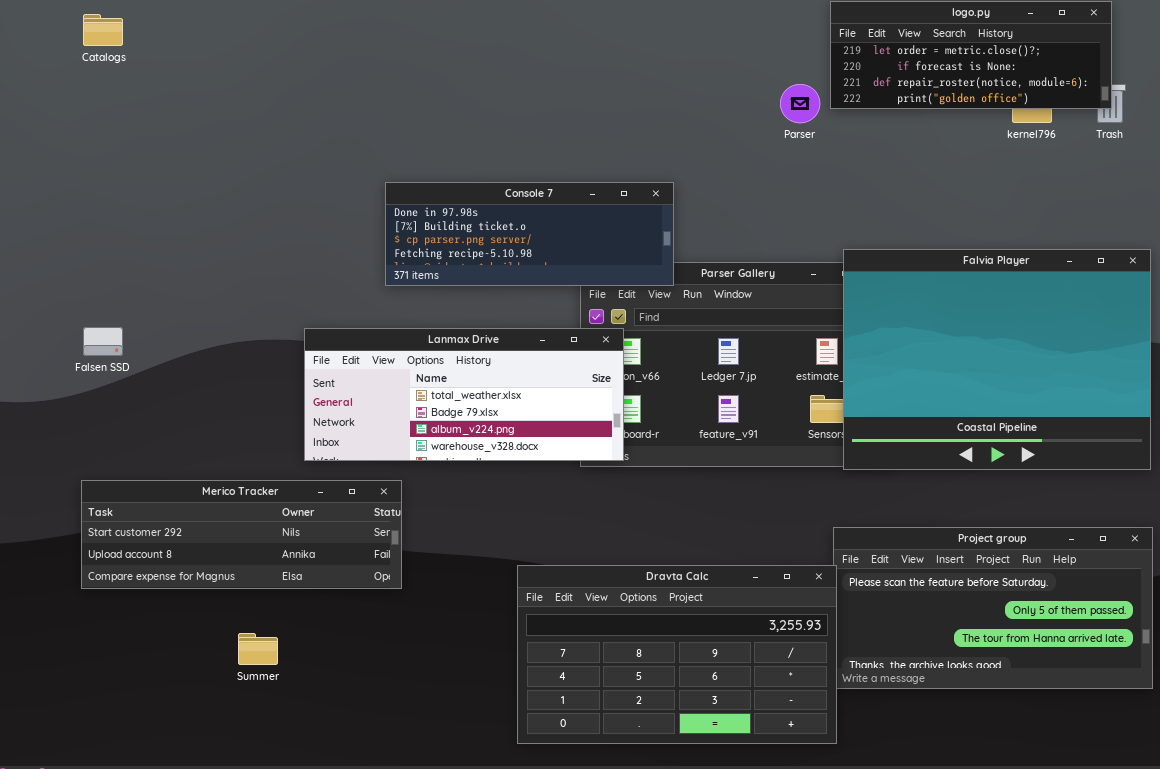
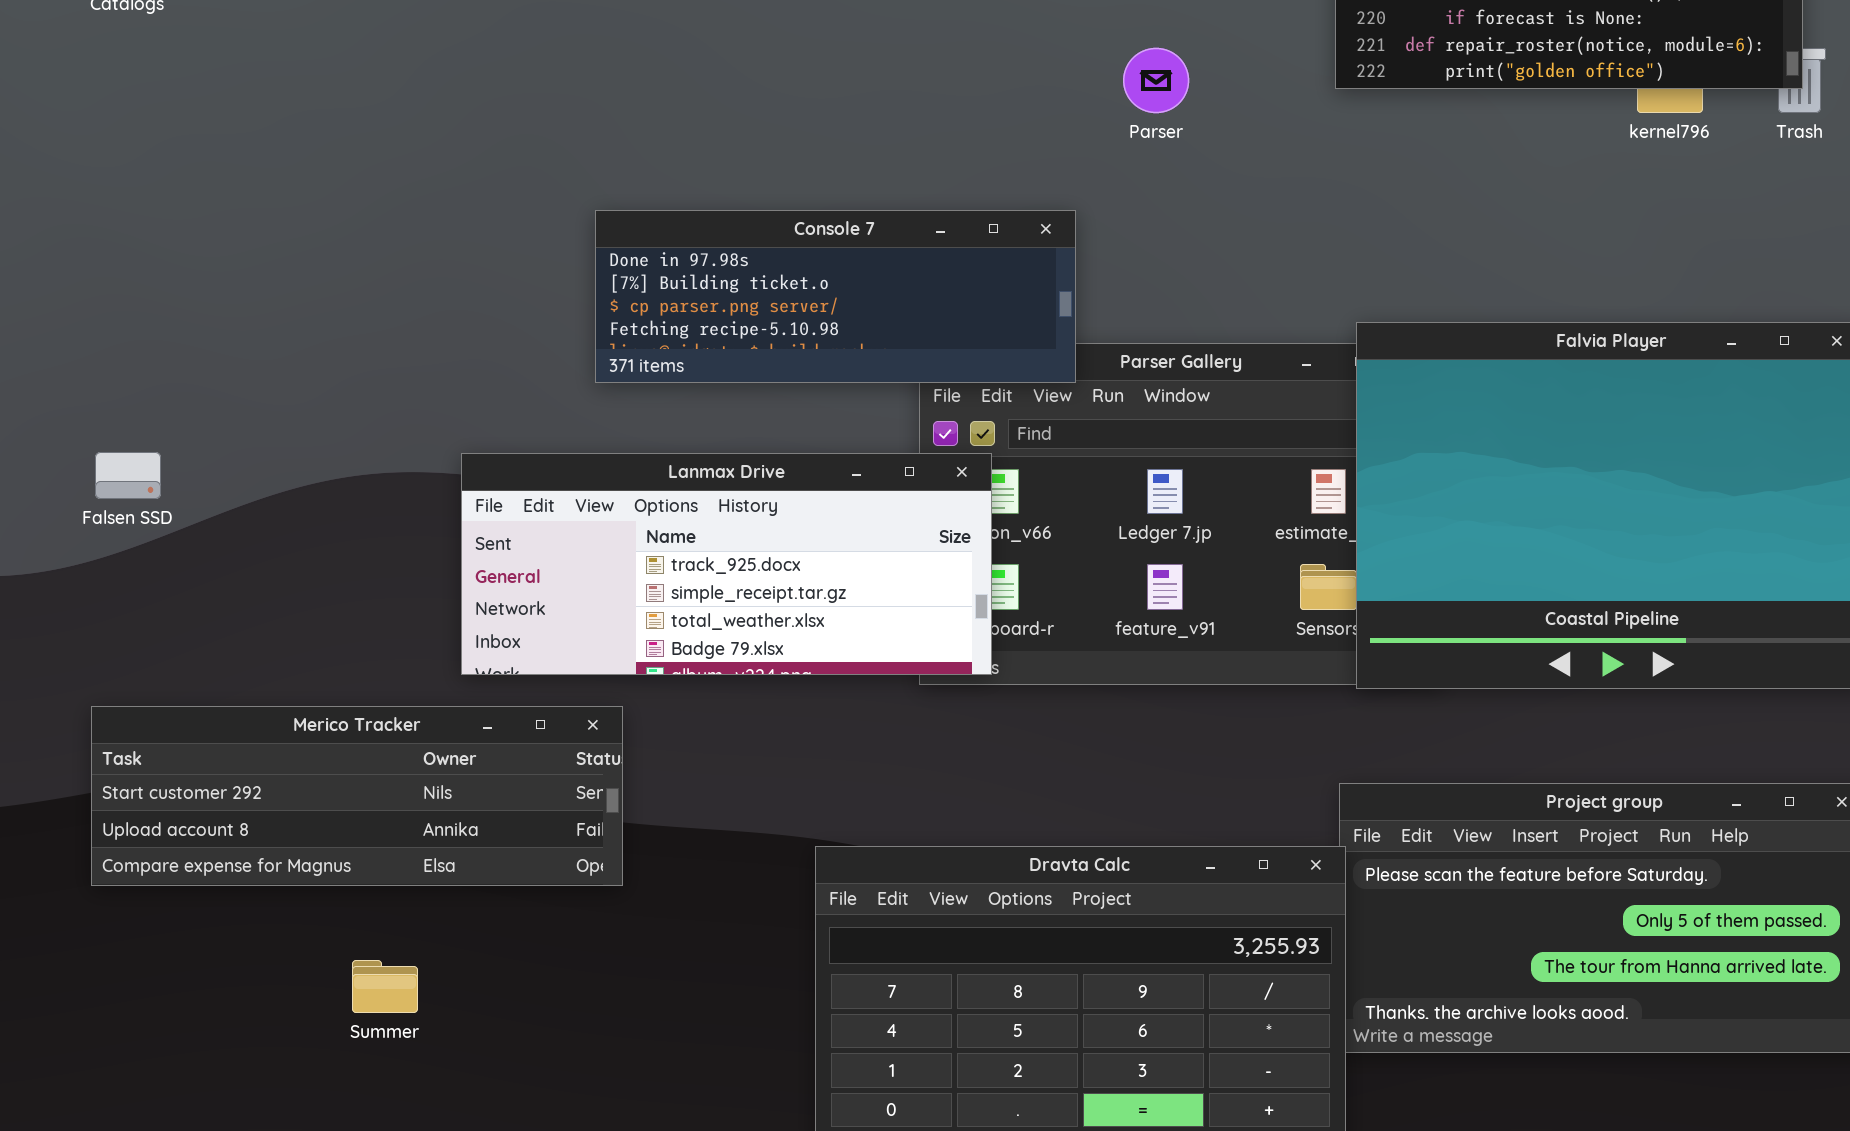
Parser: [780,84,820,123] -> [1123,48,1189,113], moved
Lanmax Drive: [304,328,624,461] -> [461,453,992,675], scrolled up 2 rows

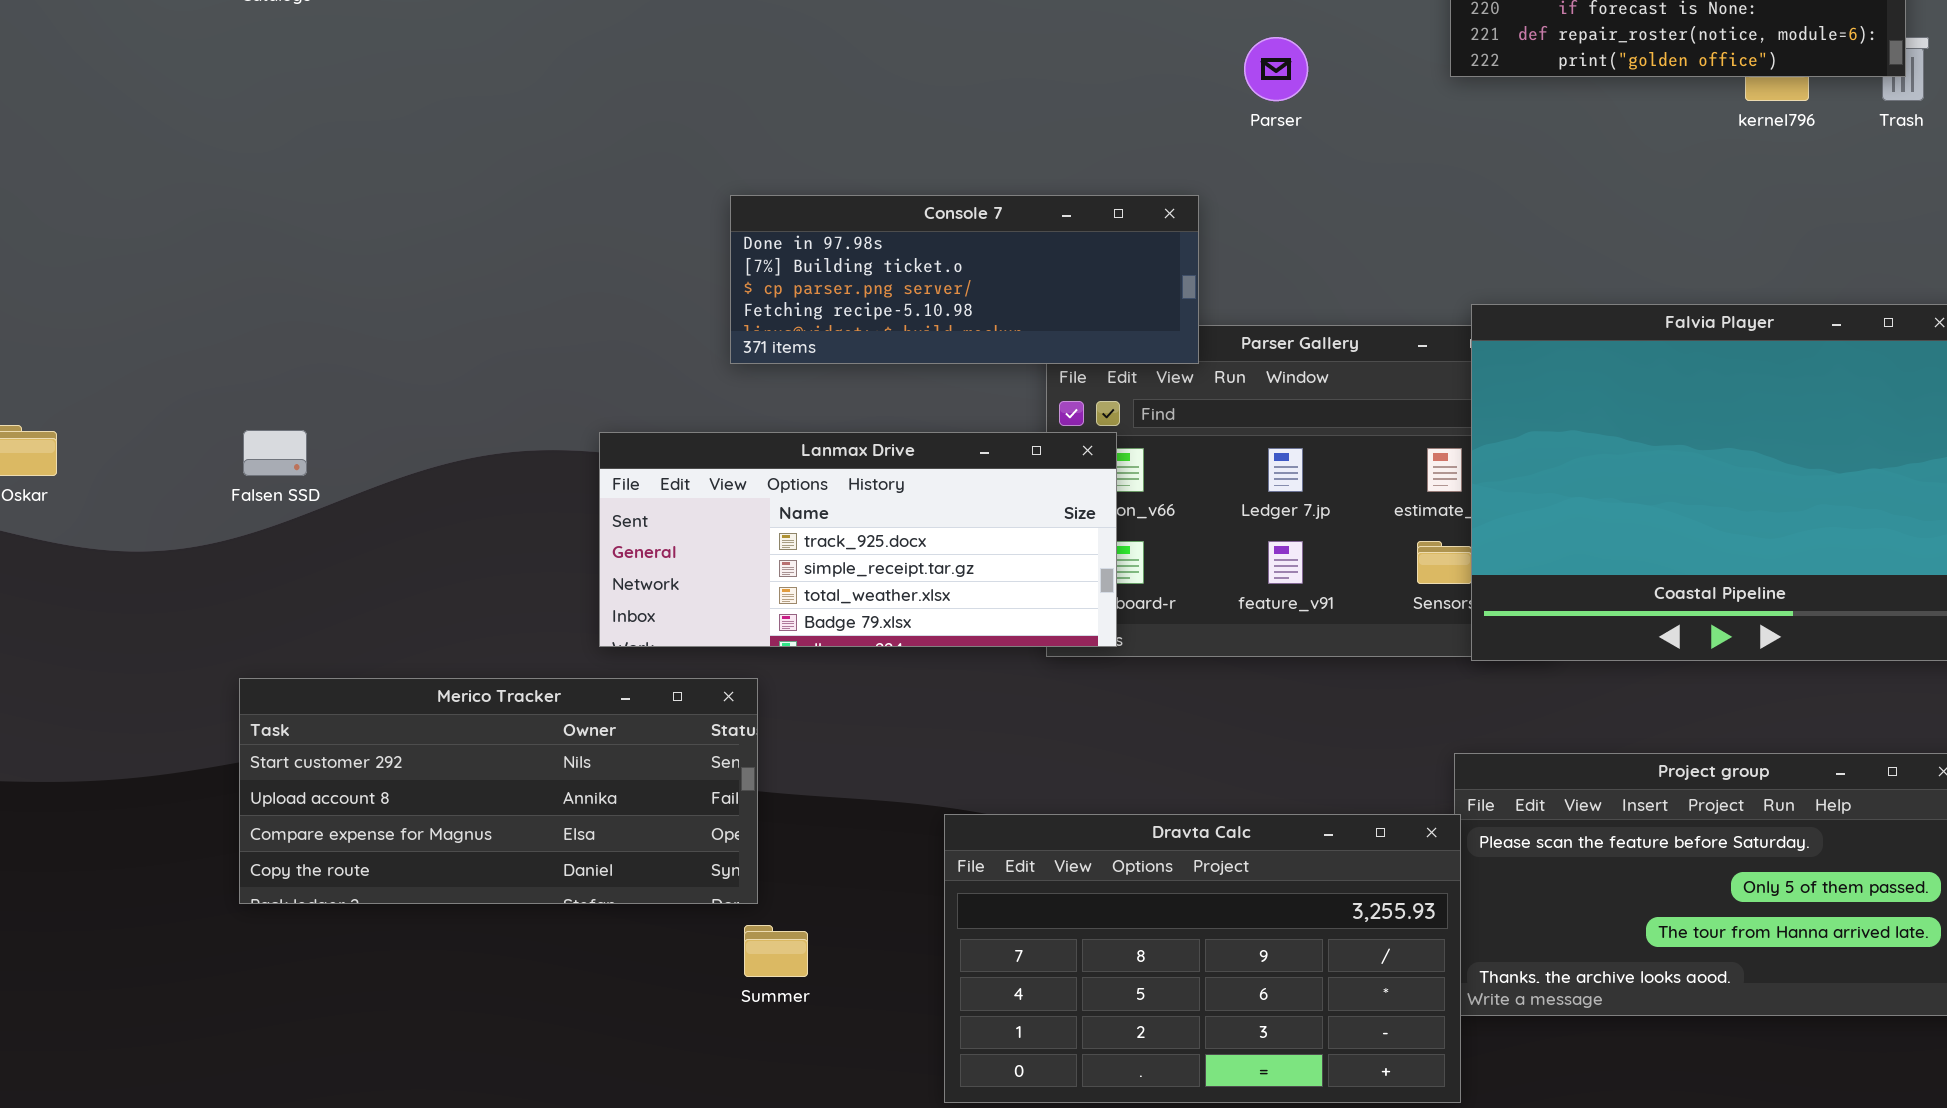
Merico Tracker: [91,706,623,886] -> [239,678,758,904], resized
Summer: [352,960,418,1013] -> [744,925,808,977], moved

